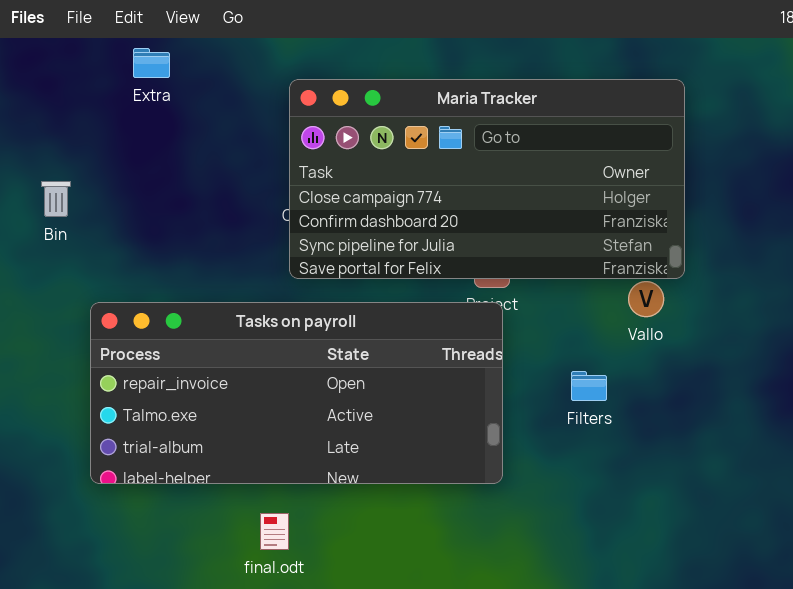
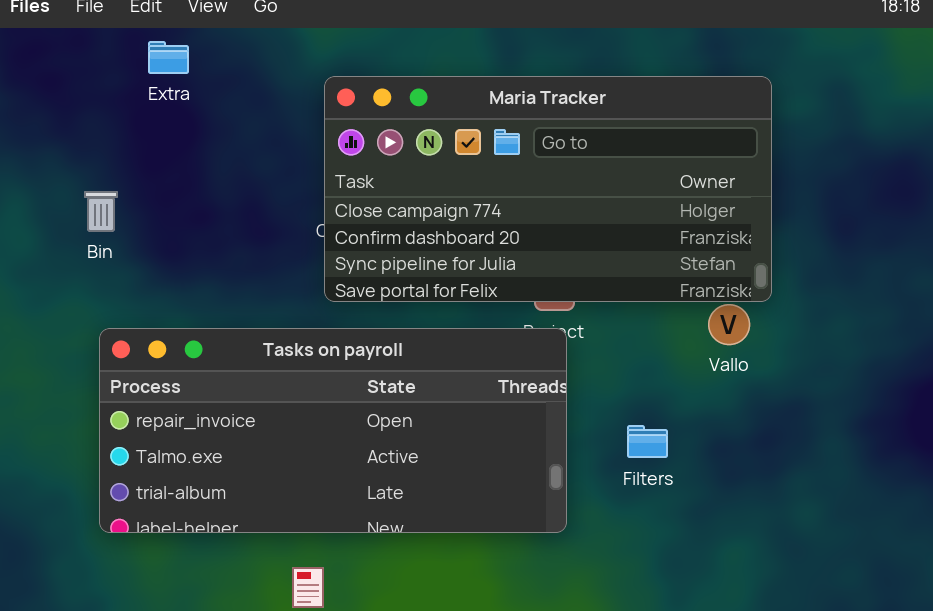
Bin: [41,181,71,217] -> [84,191,118,232], moved
Filters: [571,371,607,401] -> [627,425,668,458], moved

